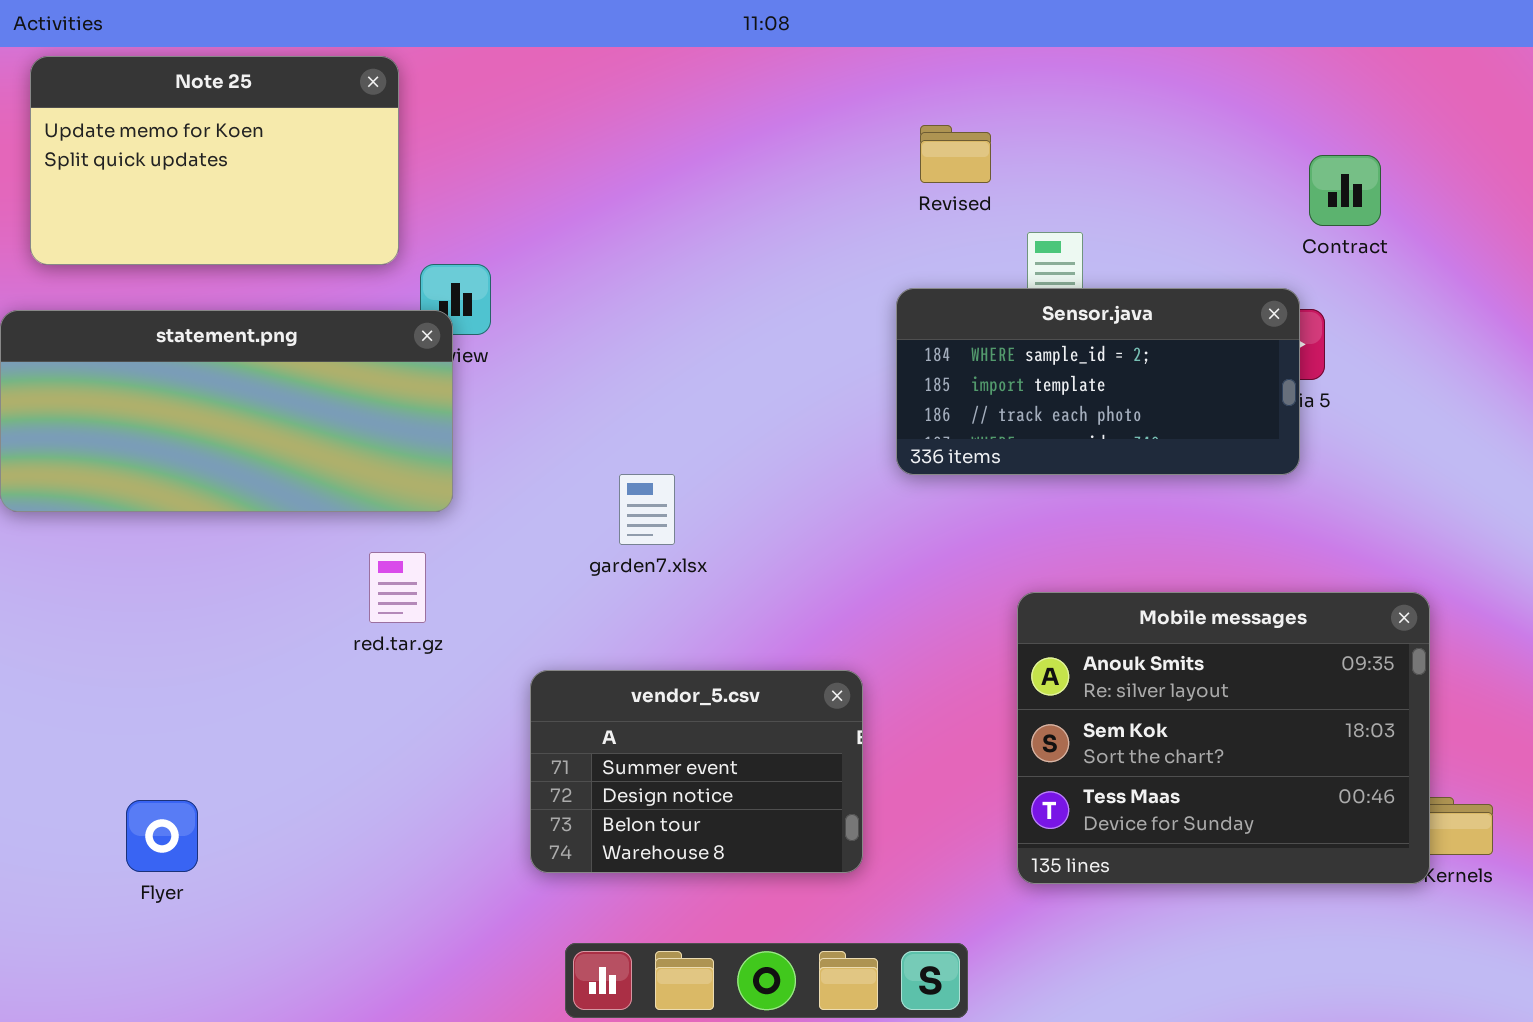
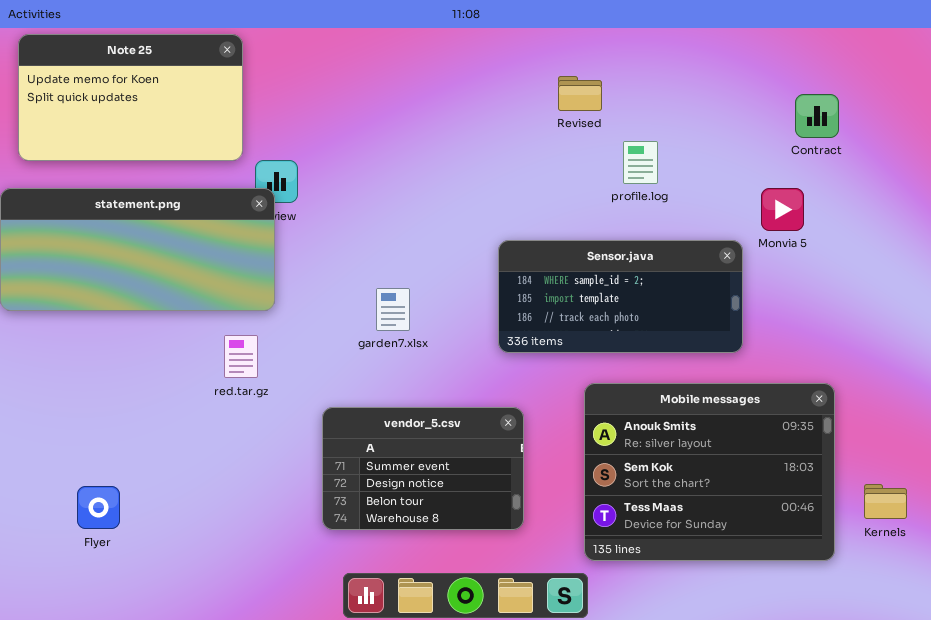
Sensor.java: [896,288,1300,475] -> [498,240,743,353], moved
Mobile messages: [1017,592,1430,884] -> [584,383,835,561], moved

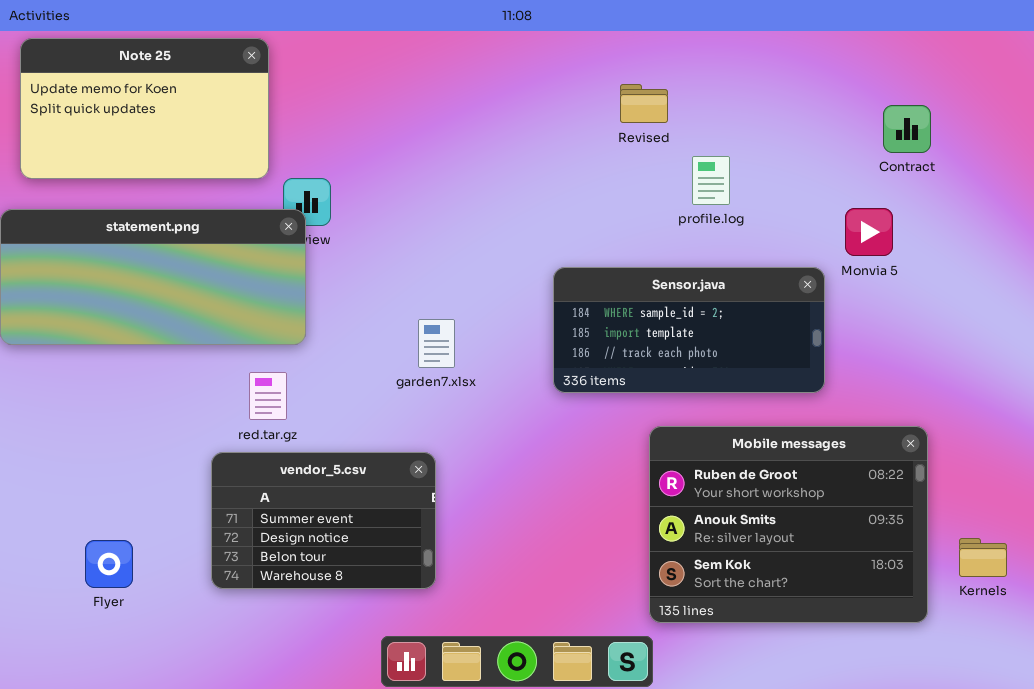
Mobile messages: [584,383,835,561] -> [649,426,928,623], scrolled up 1 row
vendor_5.csv: [322,407,524,530] -> [211,452,436,589], moved

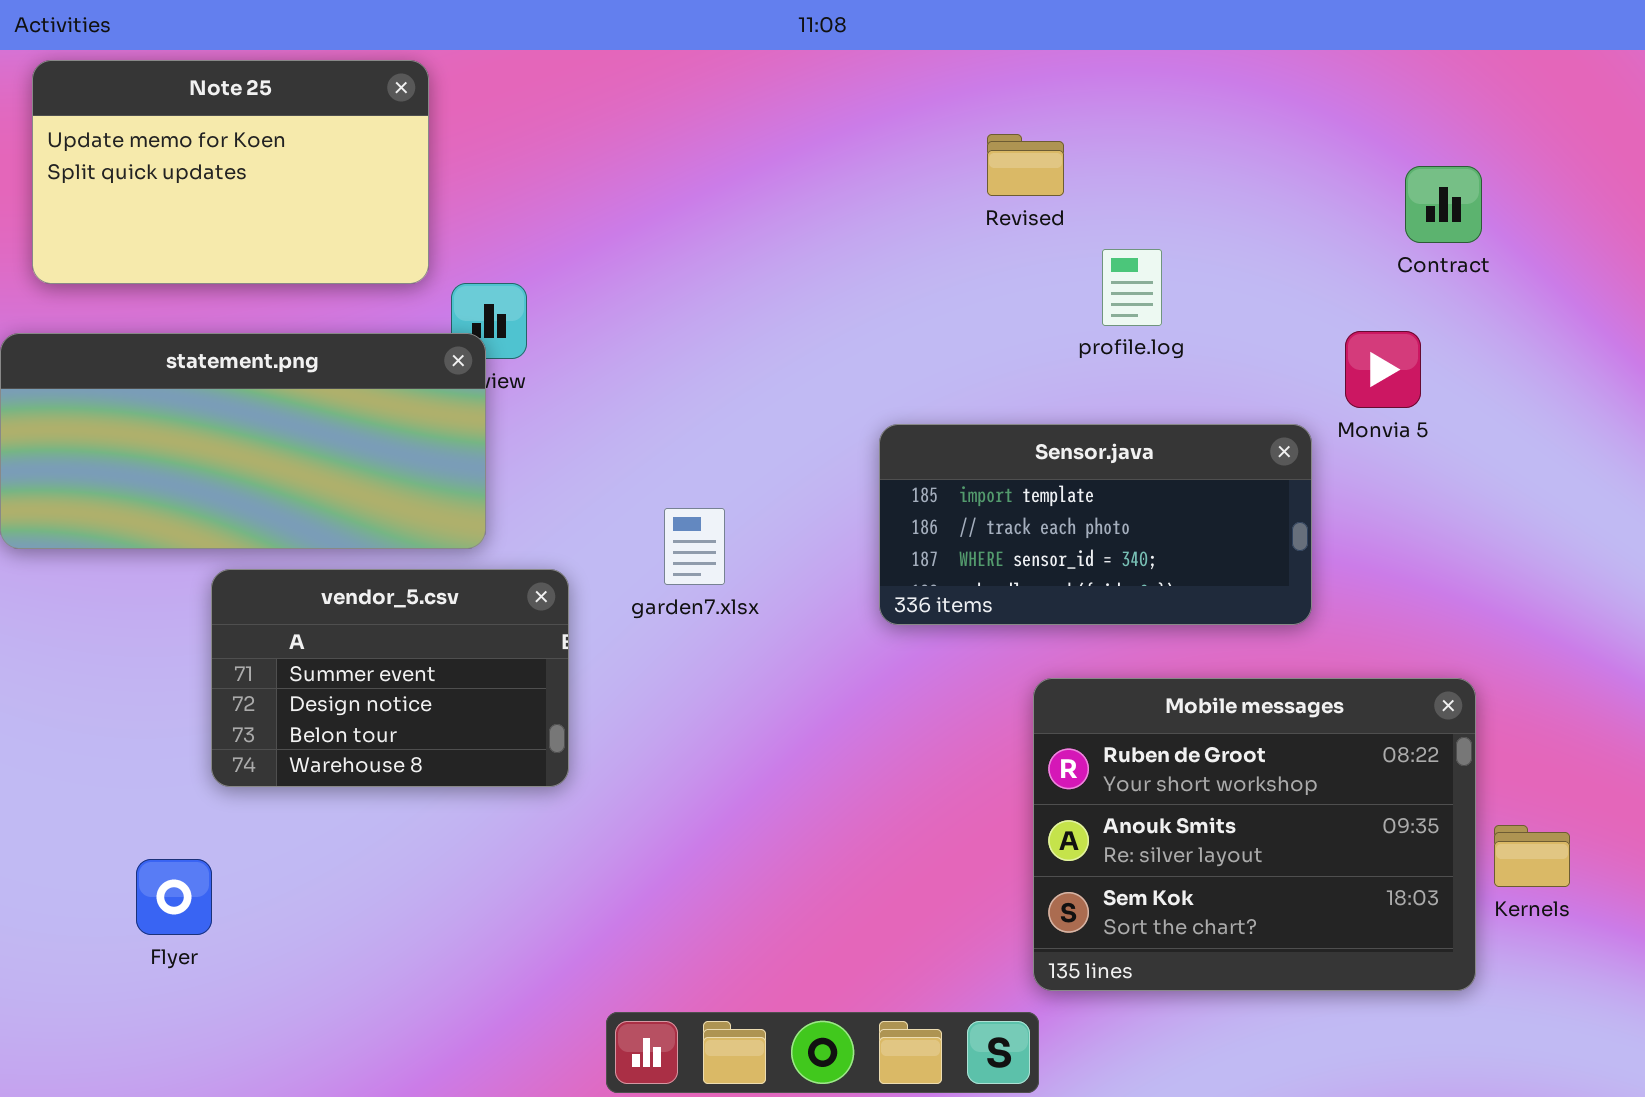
Sensor.java: [553,267,825,393] -> [879,424,1312,625], scrolled down 1 row
vendor_5.csv: [211,452,436,589] -> [211,569,569,787], moved
Kernels: [959,538,1007,577] -> [1494,825,1570,887], moved

